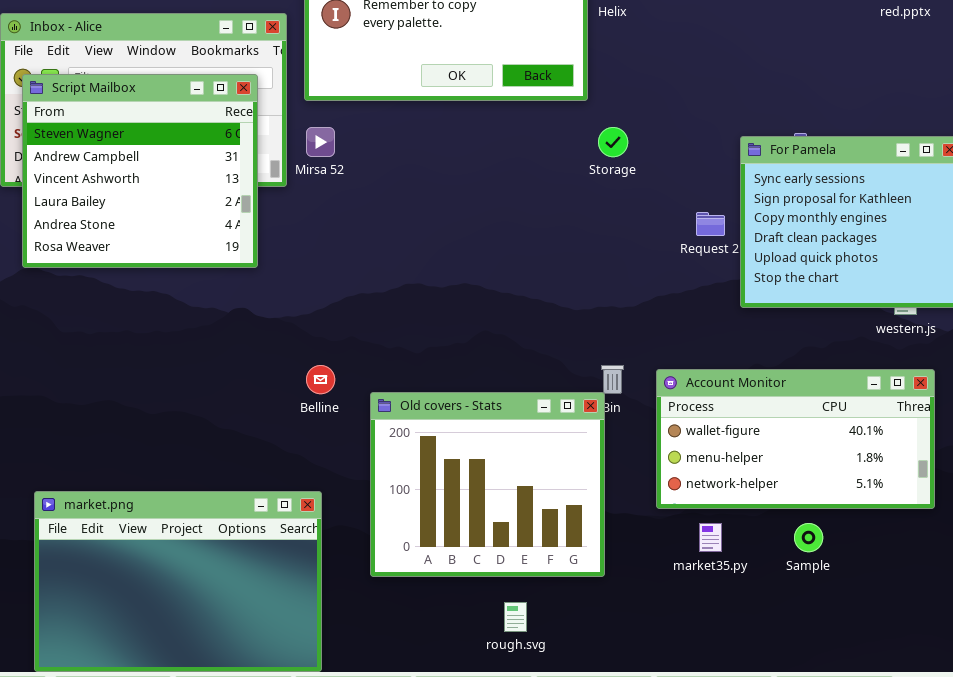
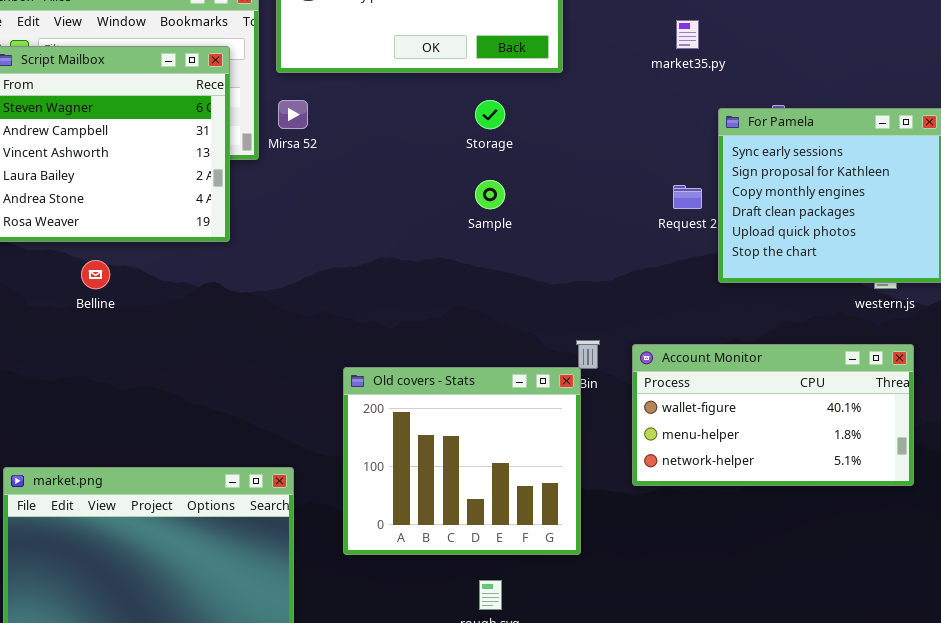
Storage: [598,127,628,157] -> [475,100,505,129], moved
Belline: [306,365,335,394] -> [81,260,110,289], moved
market35.py: [699,523,722,552] -> [676,20,699,49], moved
Sample: [794,523,823,552] -> [475,180,505,209], moved

